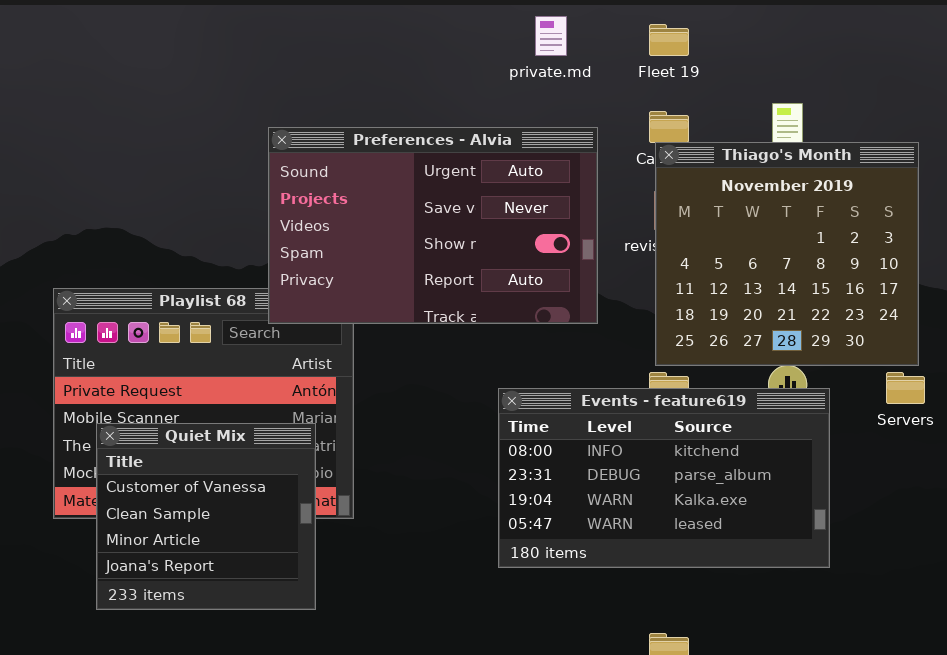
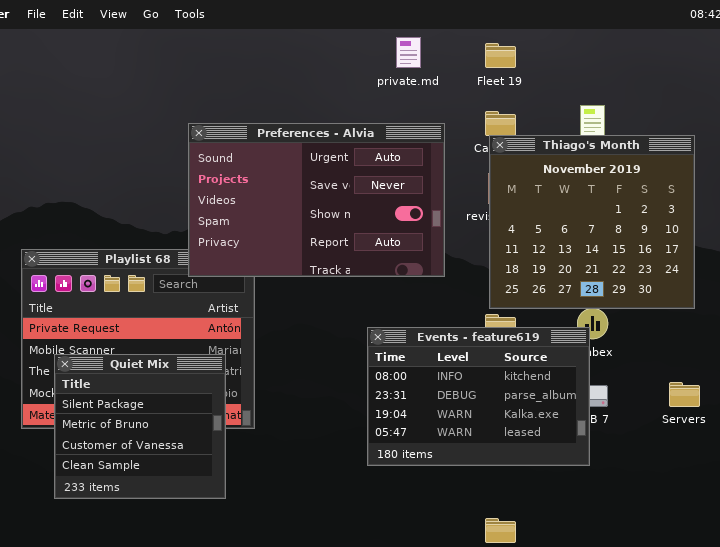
Servers: [886,372,925,404] -> [669,382,700,407], moved
Events - feature619: [498,388,830,568] -> [367,327,590,466], resized
Quiet Mix: [96,423,316,610] -> [54,354,226,499], scrolled up 2 rows

